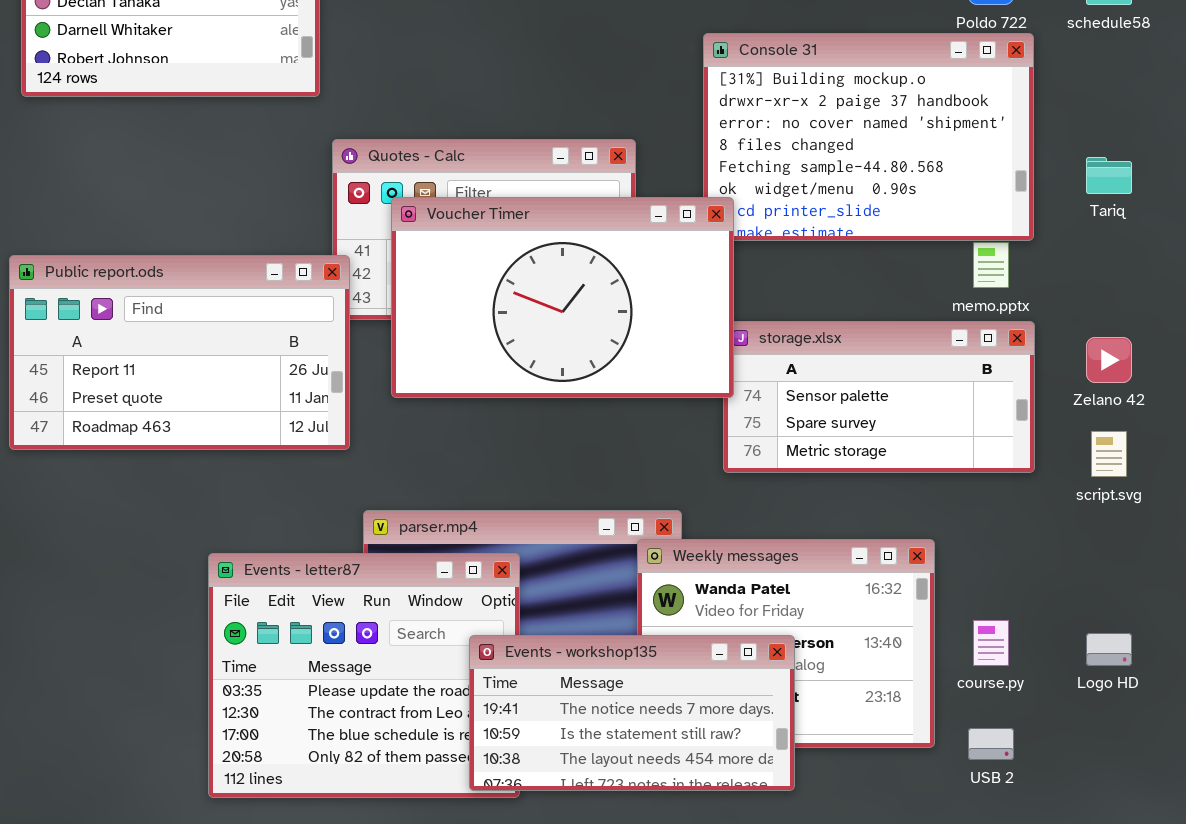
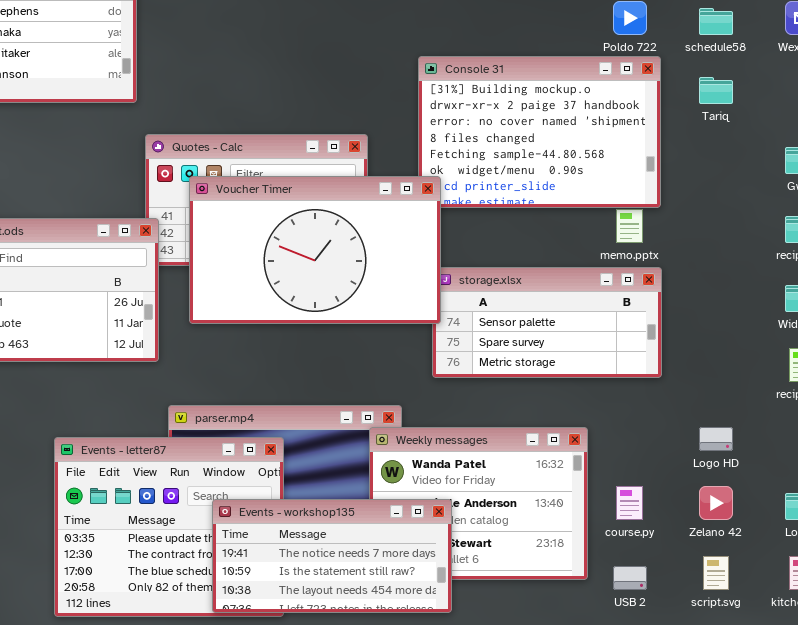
Tariq: [1086,157,1132,194] -> [699,77,733,104], moved
Zelano 42: [1086,337,1132,383] -> [699,486,733,520], moved
script.svg: [1091,431,1127,477] -> [703,556,729,590], moved
Logo HD: [1086,633,1132,666] -> [699,427,733,451], moved
Events - workshop135: [469,635,795,791] -> [212,499,452,613], moved

